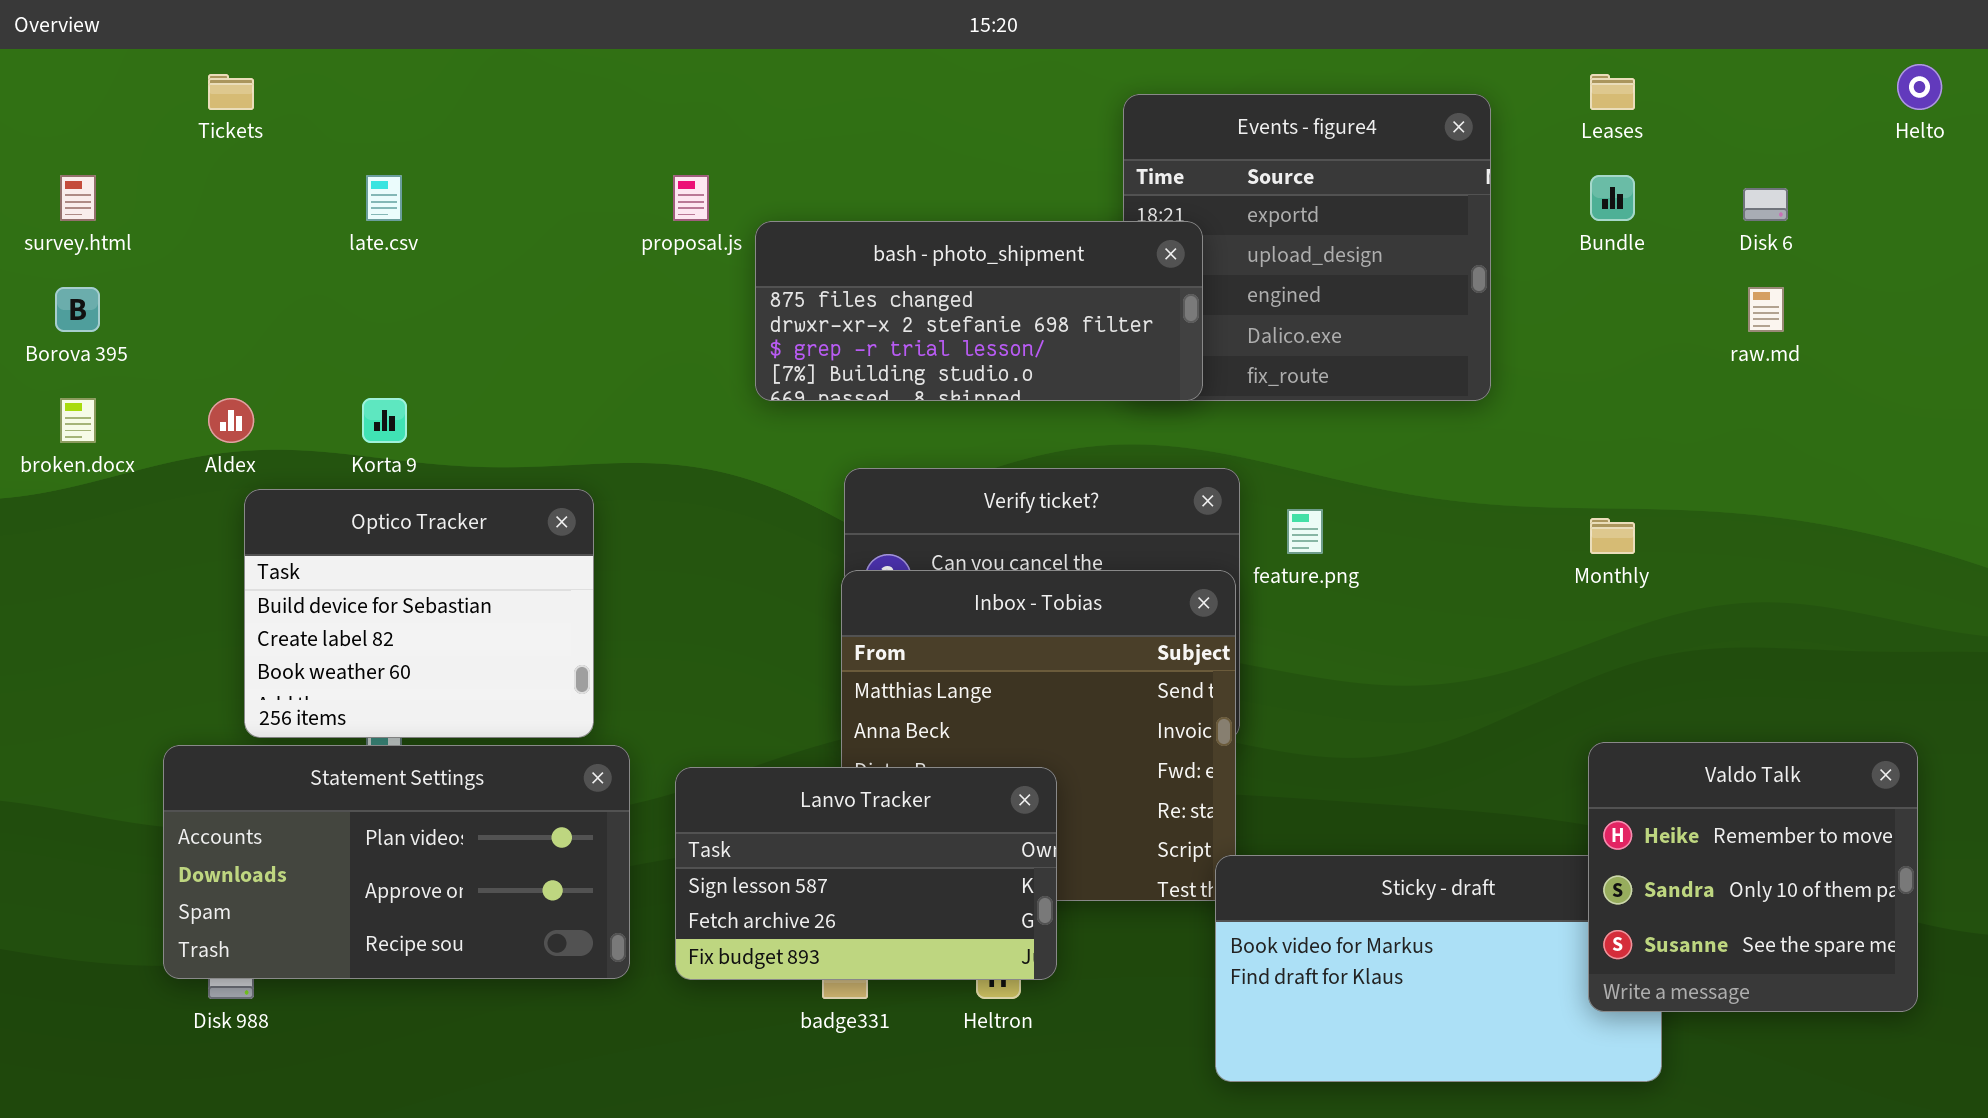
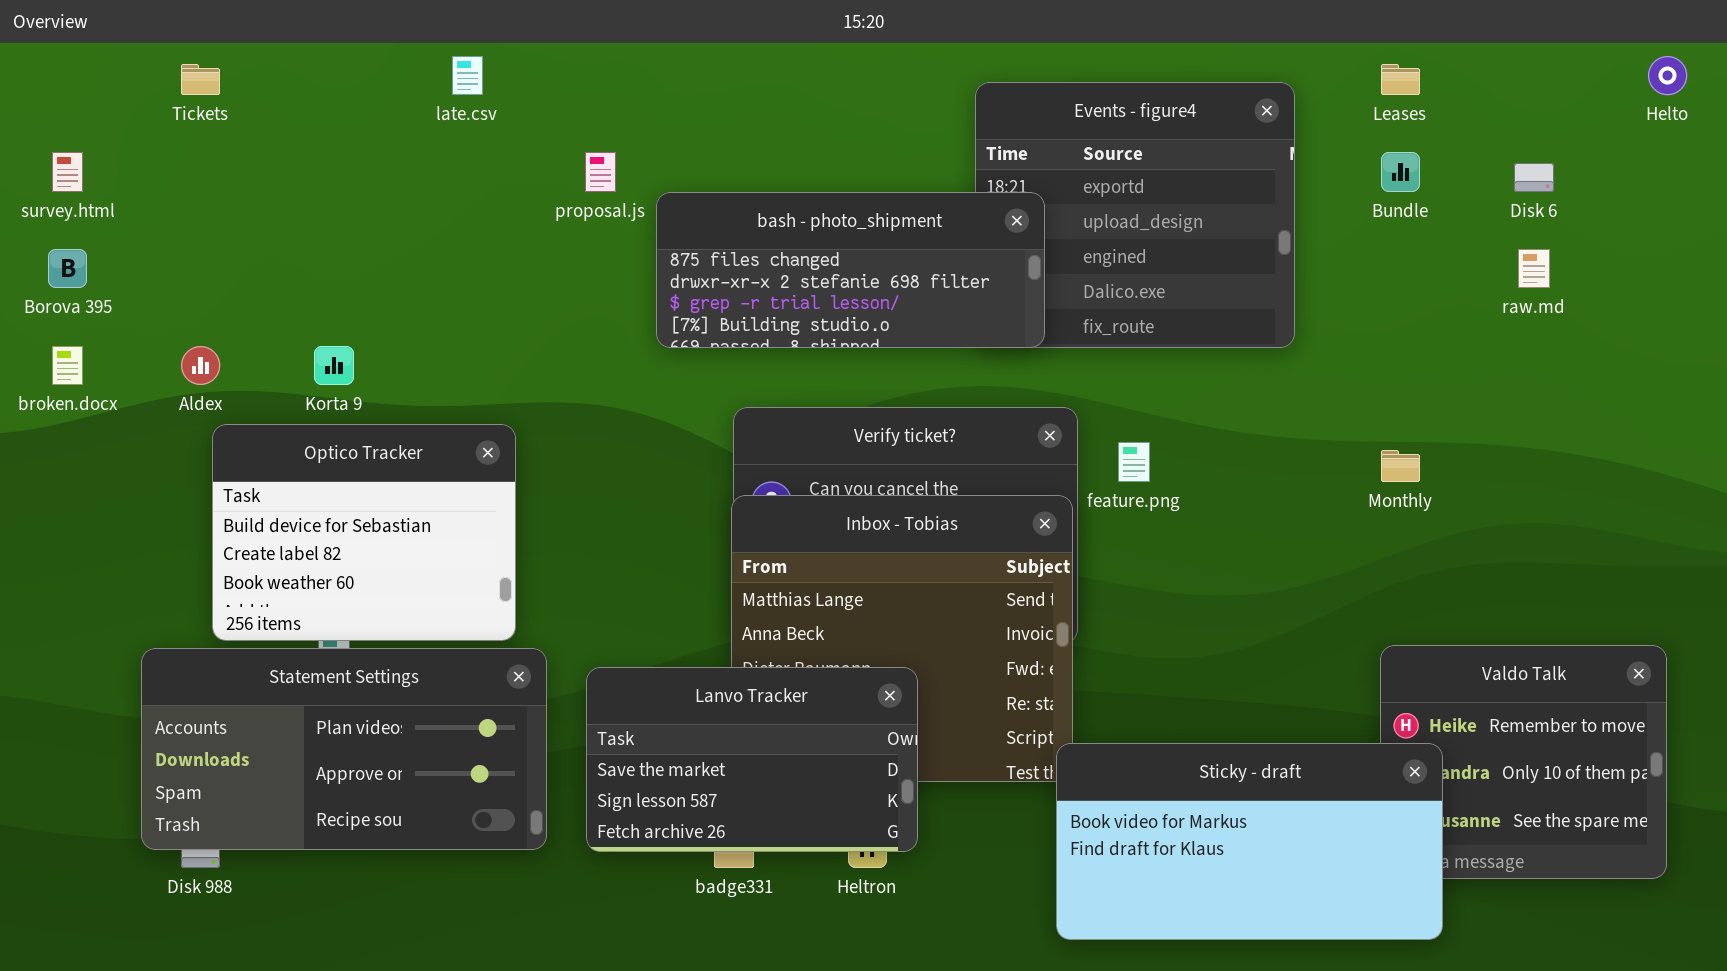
late.csv: [366,175,402,221] -> [452,56,483,95], moved
Lanvo Tracker: [675,767,1057,980] -> [586,667,918,852], scrolled up 1 row
Sticky - draft: [1215,855,1662,1082] -> [1056,743,1443,940], raised

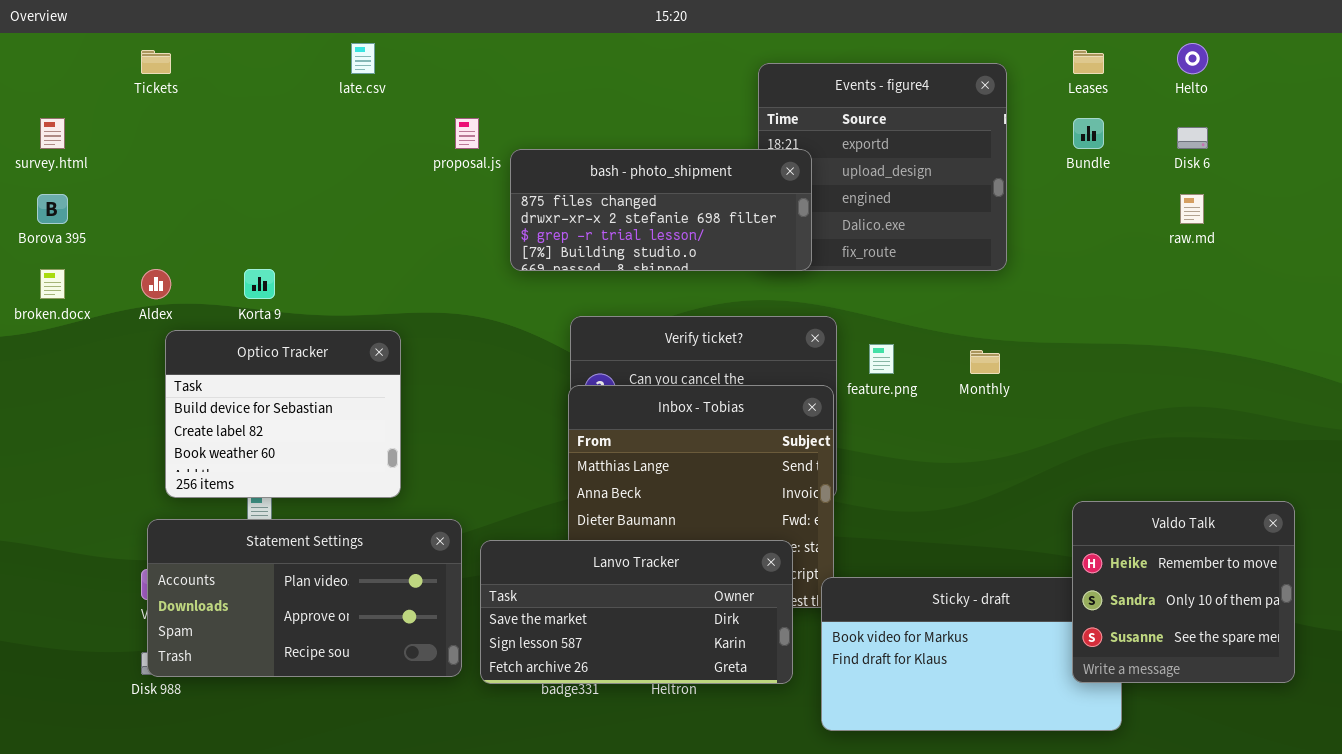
Helto: [1648,56,1687,95] -> [1177,43,1208,74], moved
Monthly: [1381,450,1420,482] -> [970,350,1000,374], moved
Valdo Talk: [1380,645,1667,879] -> [1072,501,1295,683], raised
Statement Settings: [141,648,547,850] -> [147,519,462,677], moved
Lanvo Tracker: [586,667,918,852] -> [480,540,793,684], moved, resized

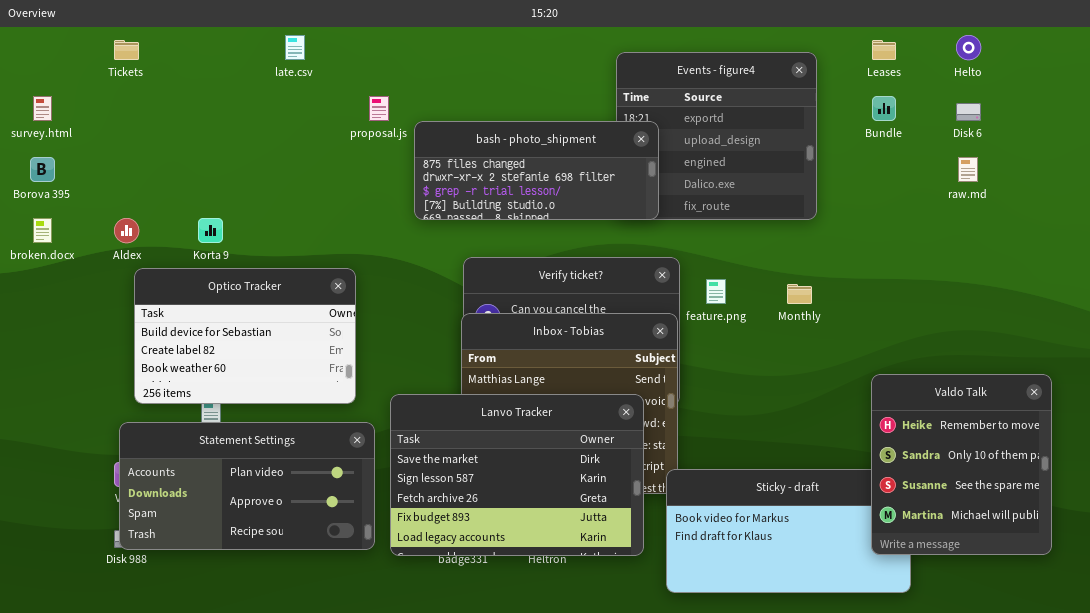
Optico Tracker: [165,330,401,498] -> [134,268,356,404], resized
Valdo Talk: [1072,501,1295,683] -> [871,374,1052,555], resized
Lanvo Tracker: [480,540,793,684] -> [390,394,644,556], resized

